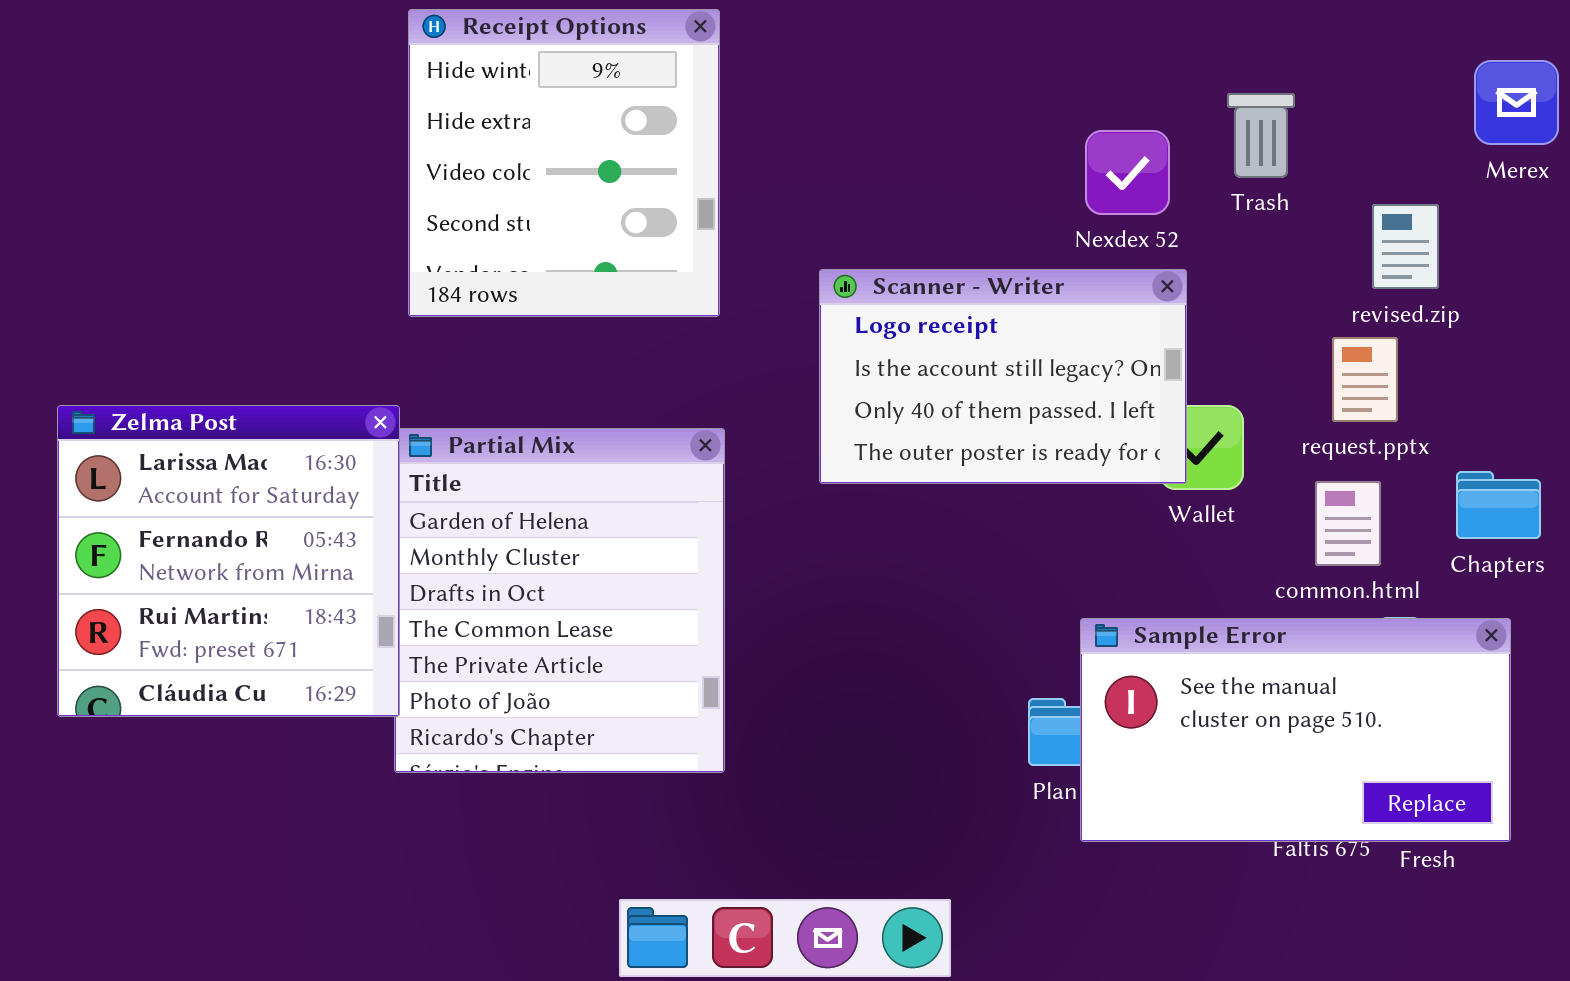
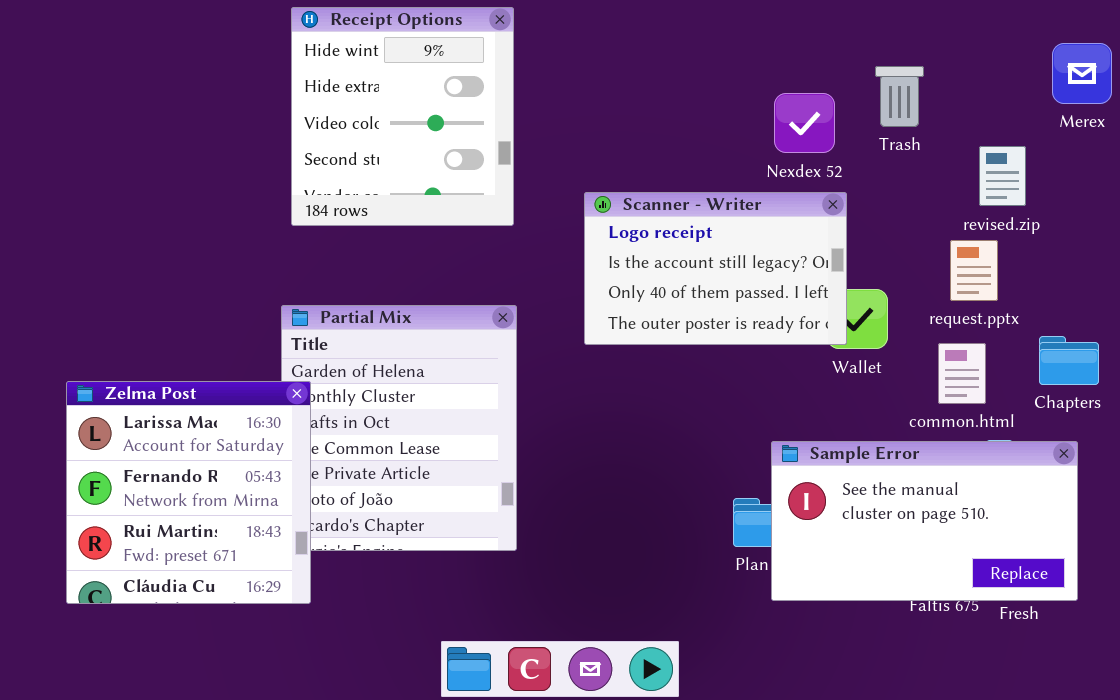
Zelma Post: [57,405,400,717] -> [66,381,311,604], moved

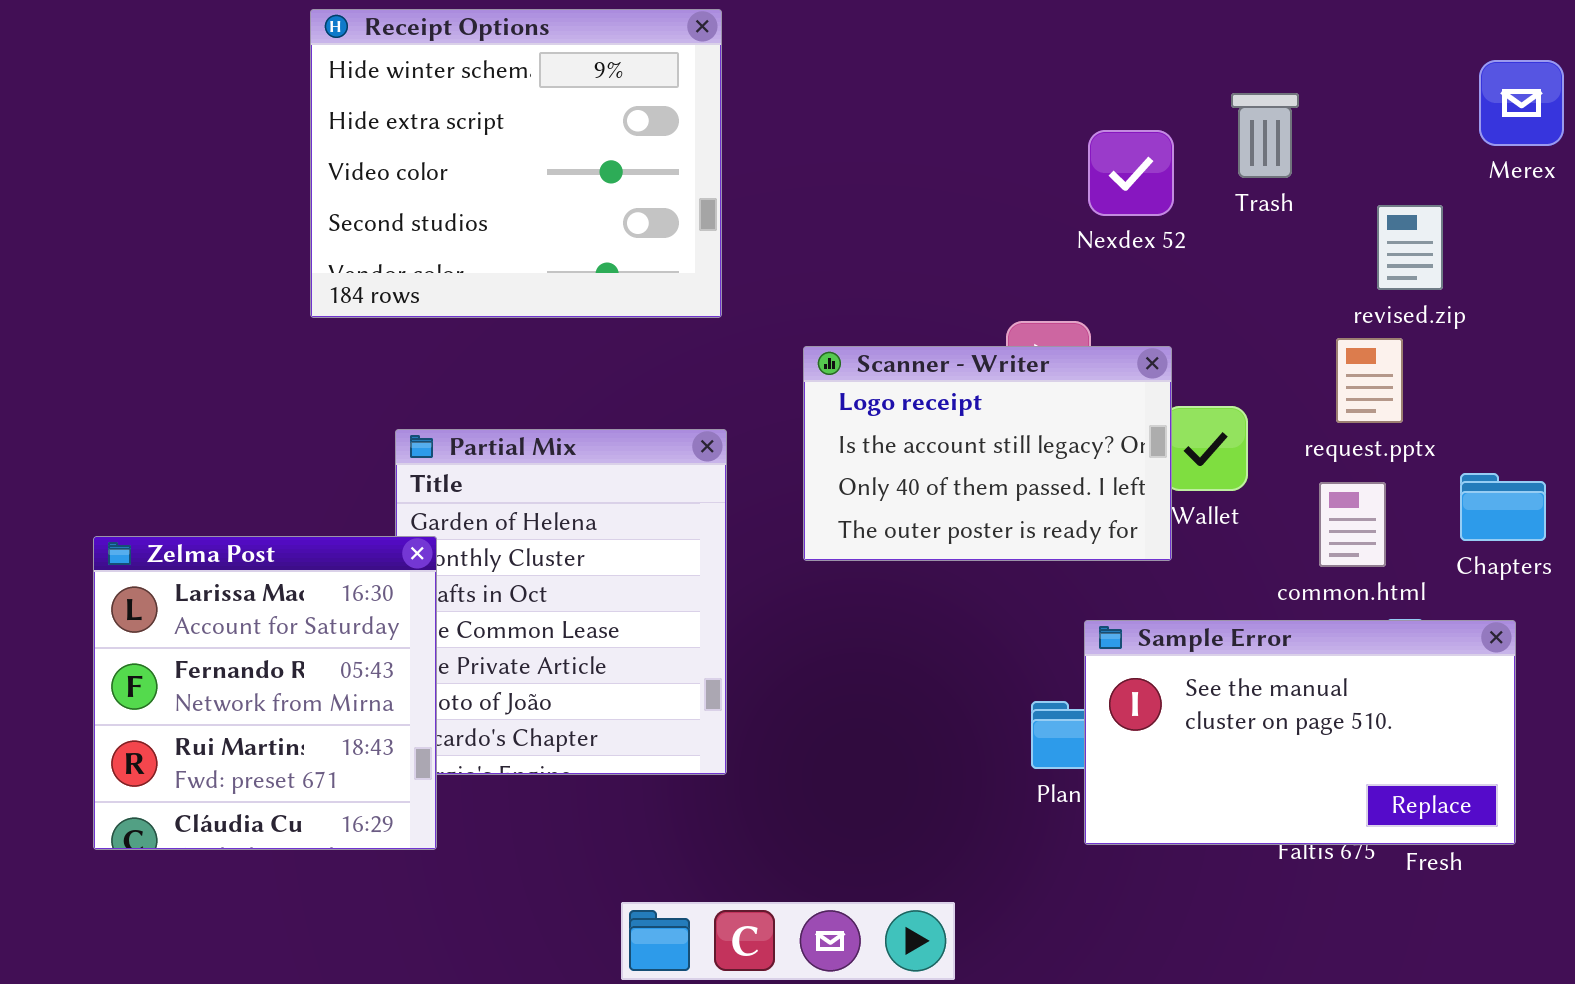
Receipt Options: [291,7,514,226] -> [310,9,722,318], resized
Scanner - Writer: [584,192,847,345] -> [803,346,1172,561], moved

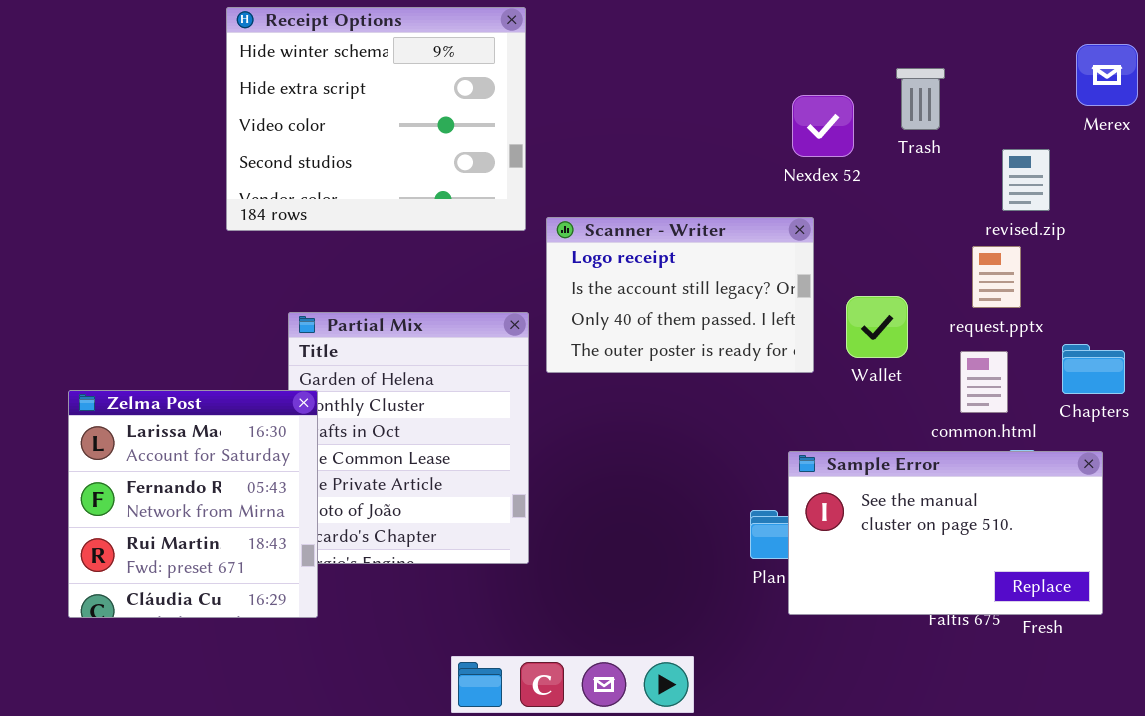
Scanner - Writer: [803,346,1172,561] -> [546,217,814,373], moved

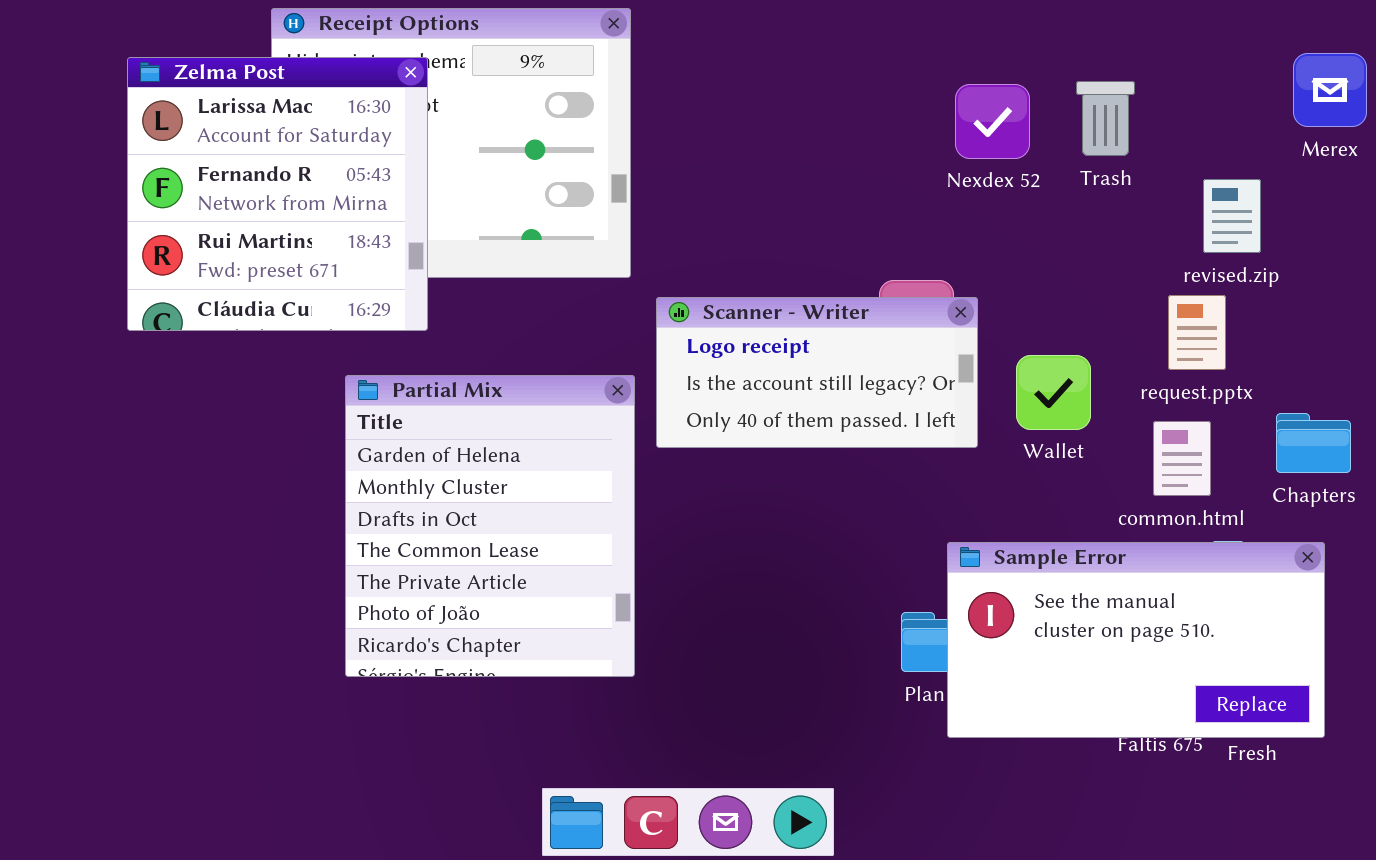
Nexdex 52: [792,95,854,157] -> [955,84,1030,159], moved
Scanner - Writer: [546,217,814,373] -> [656,297,978,448], resized
Zelma Post: [68,390,318,618] -> [127,57,428,331], moved

